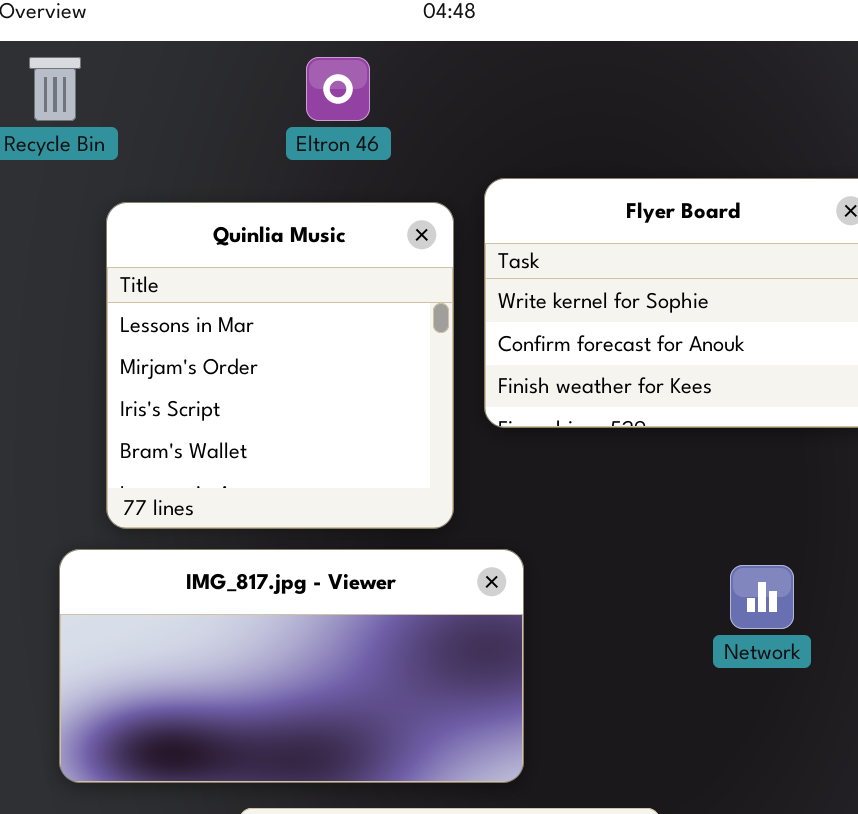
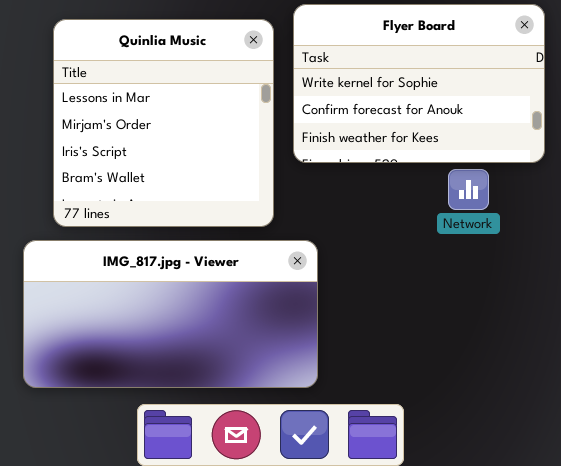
Network: [730,565,794,629] -> [448,169,489,210], moved

